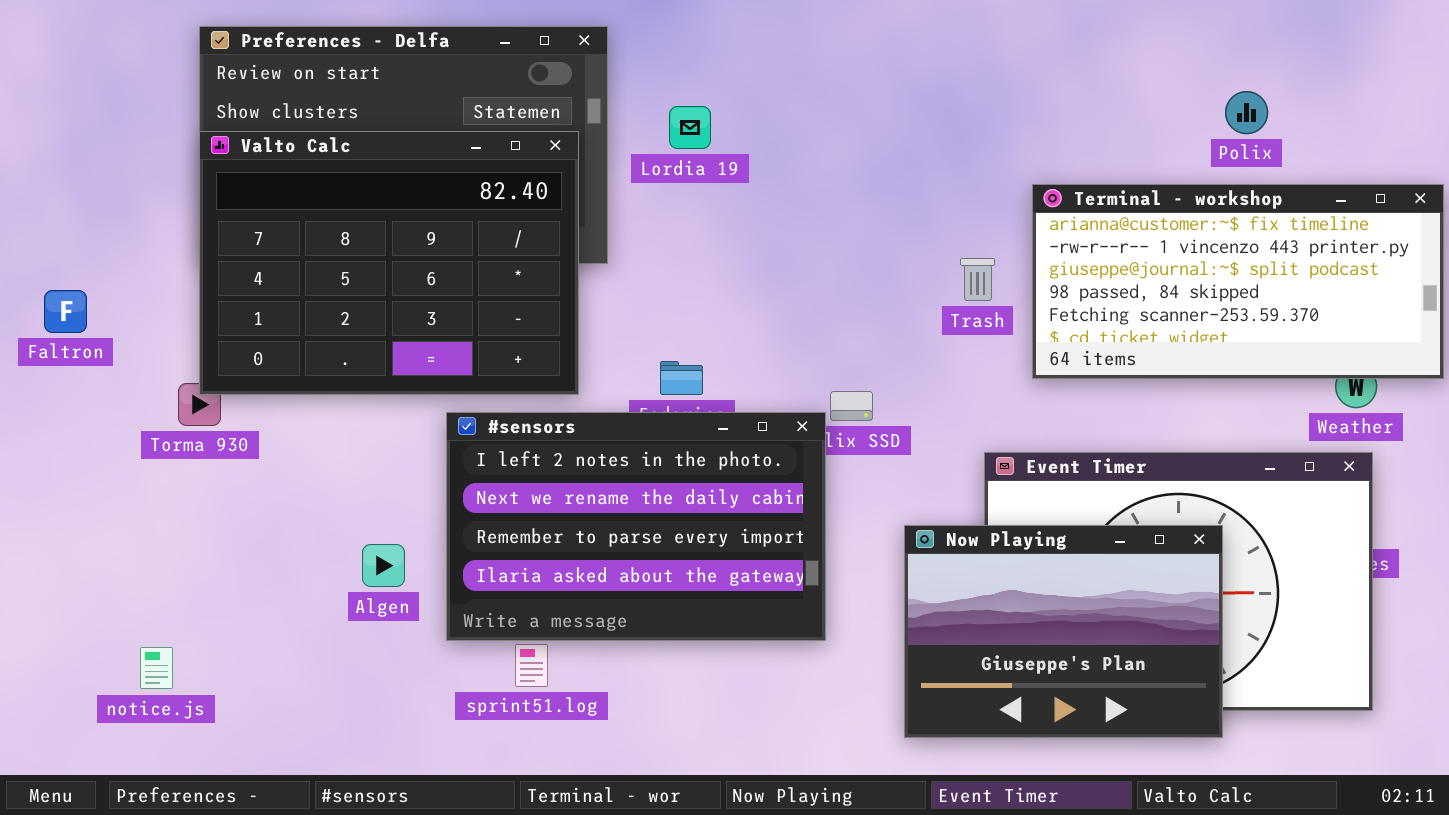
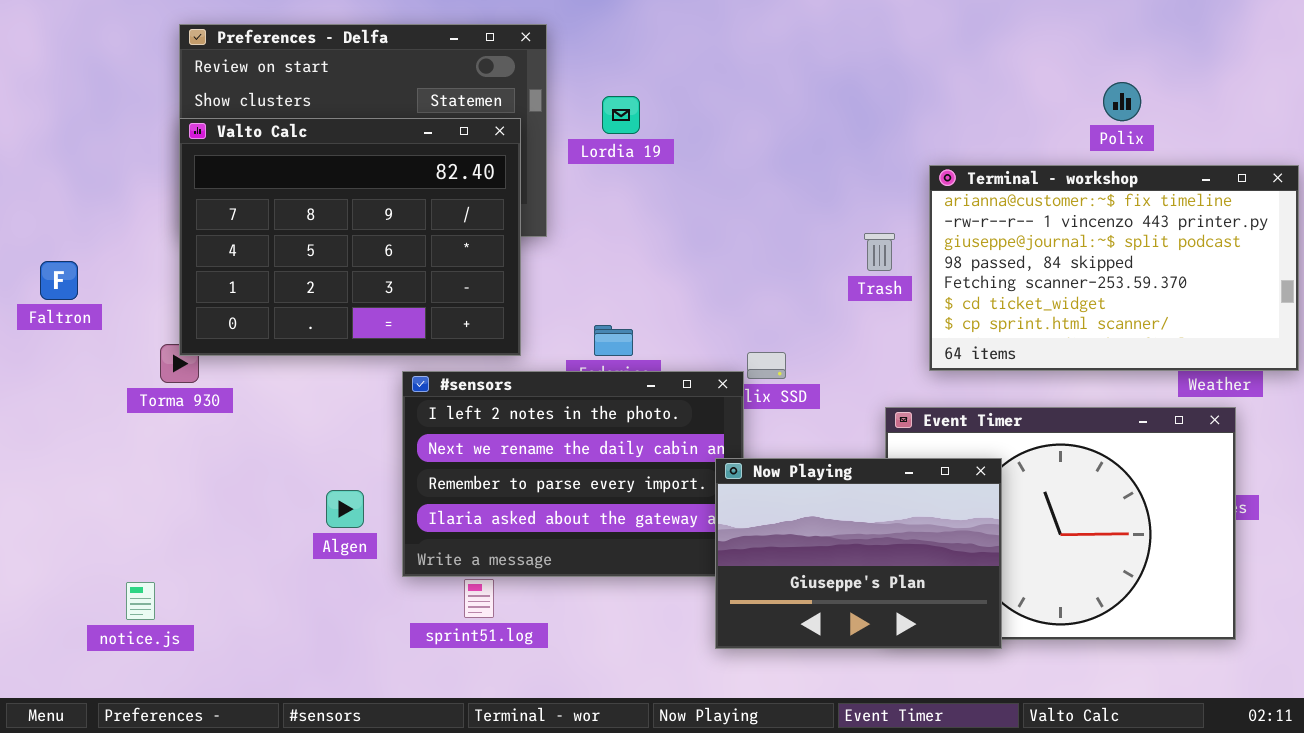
Terminal - workshop: [1032,184,1444,379] -> [929,165,1299,371], resized
Now Playing: [904,525,1223,738] -> [715,458,1002,649], moved

